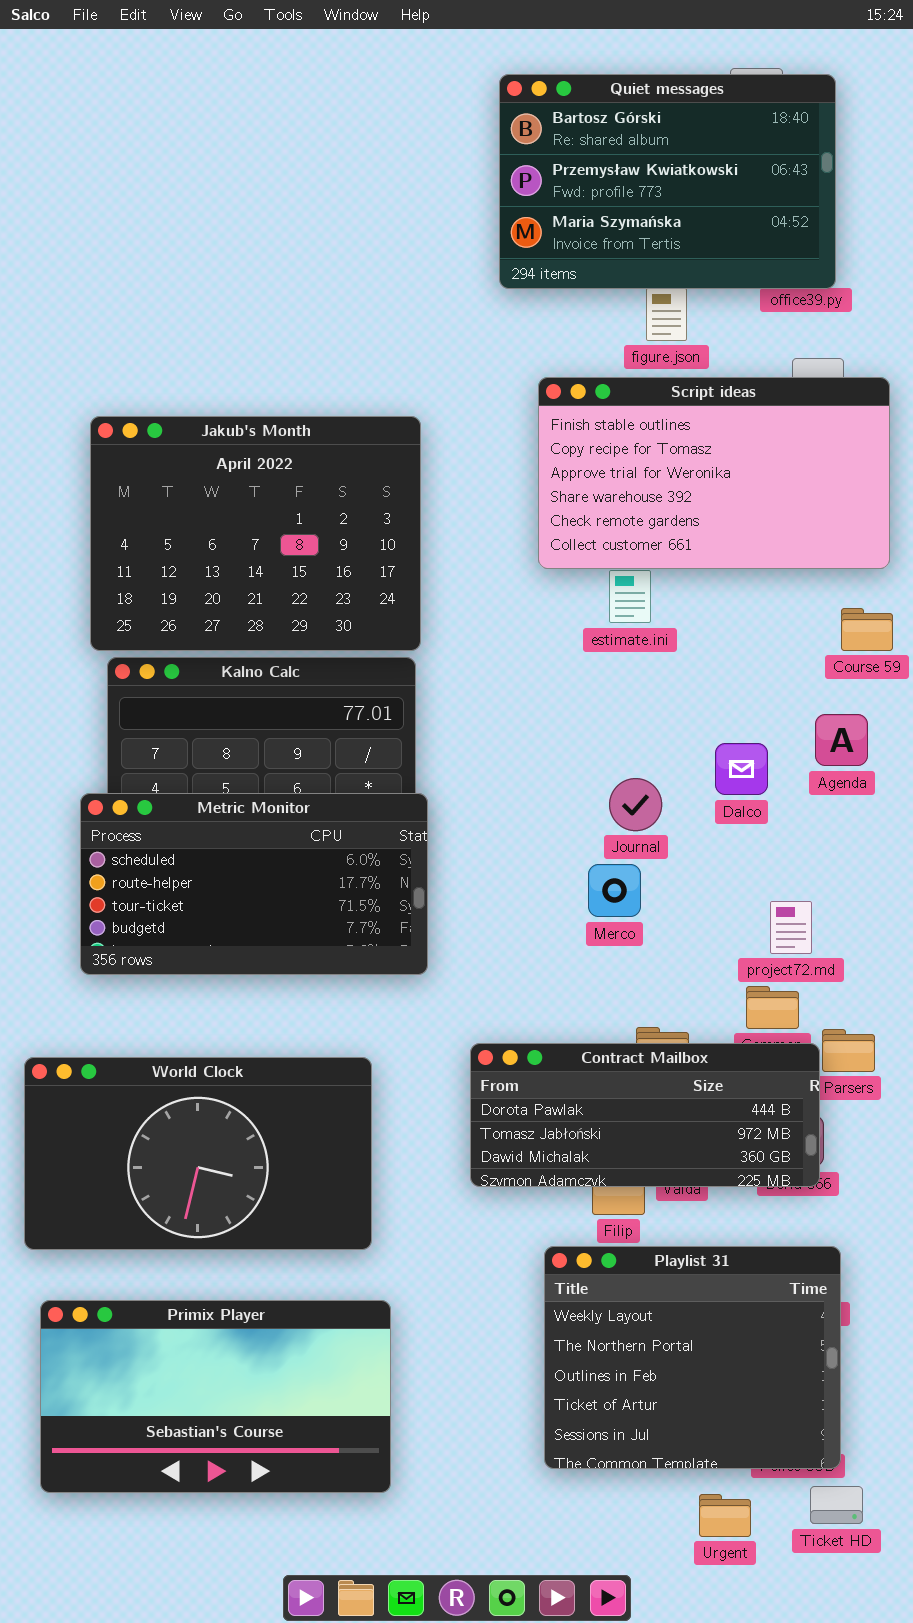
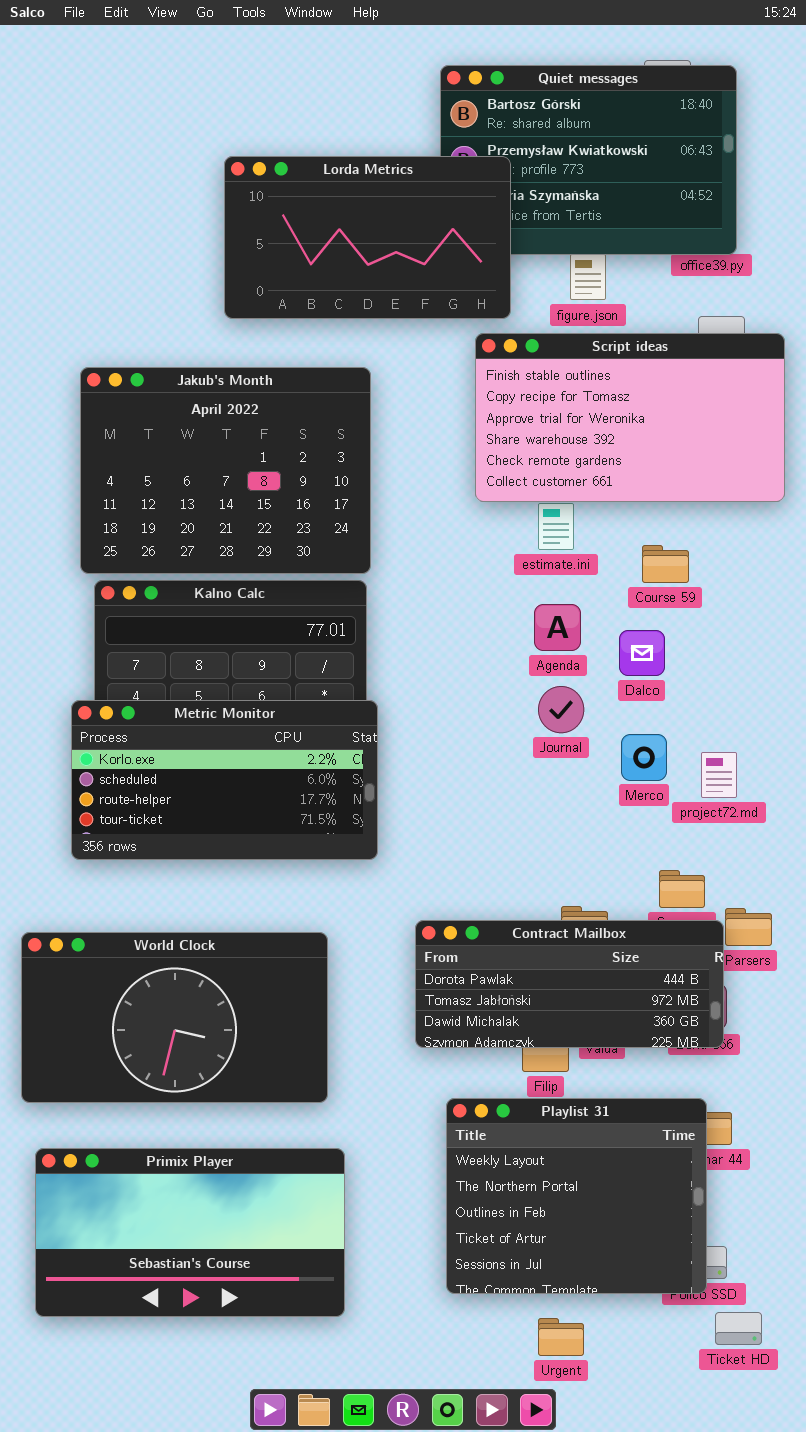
Lorda Metrics: none -> [224,156,511,319], opened
Course 59: [841,608,893,651] -> [642,545,689,583], moved
Agenda: [815,714,868,766] -> [534,604,581,651], moved
Dalco: [715,743,768,795] -> [619,630,665,676], moved
Metric Monitor: [80,793,428,975] -> [71,700,378,860], scrolled up 1 row
Merco: [588,864,641,917] -> [621,734,667,781], moved
project72.md: [770,901,812,954] -> [701,752,737,798], moved
Playlist 31: [544,1246,841,1469] -> [446,1098,707,1294], moved
Urgent: [699,1494,751,1537] -> [538,1318,584,1356], moved

